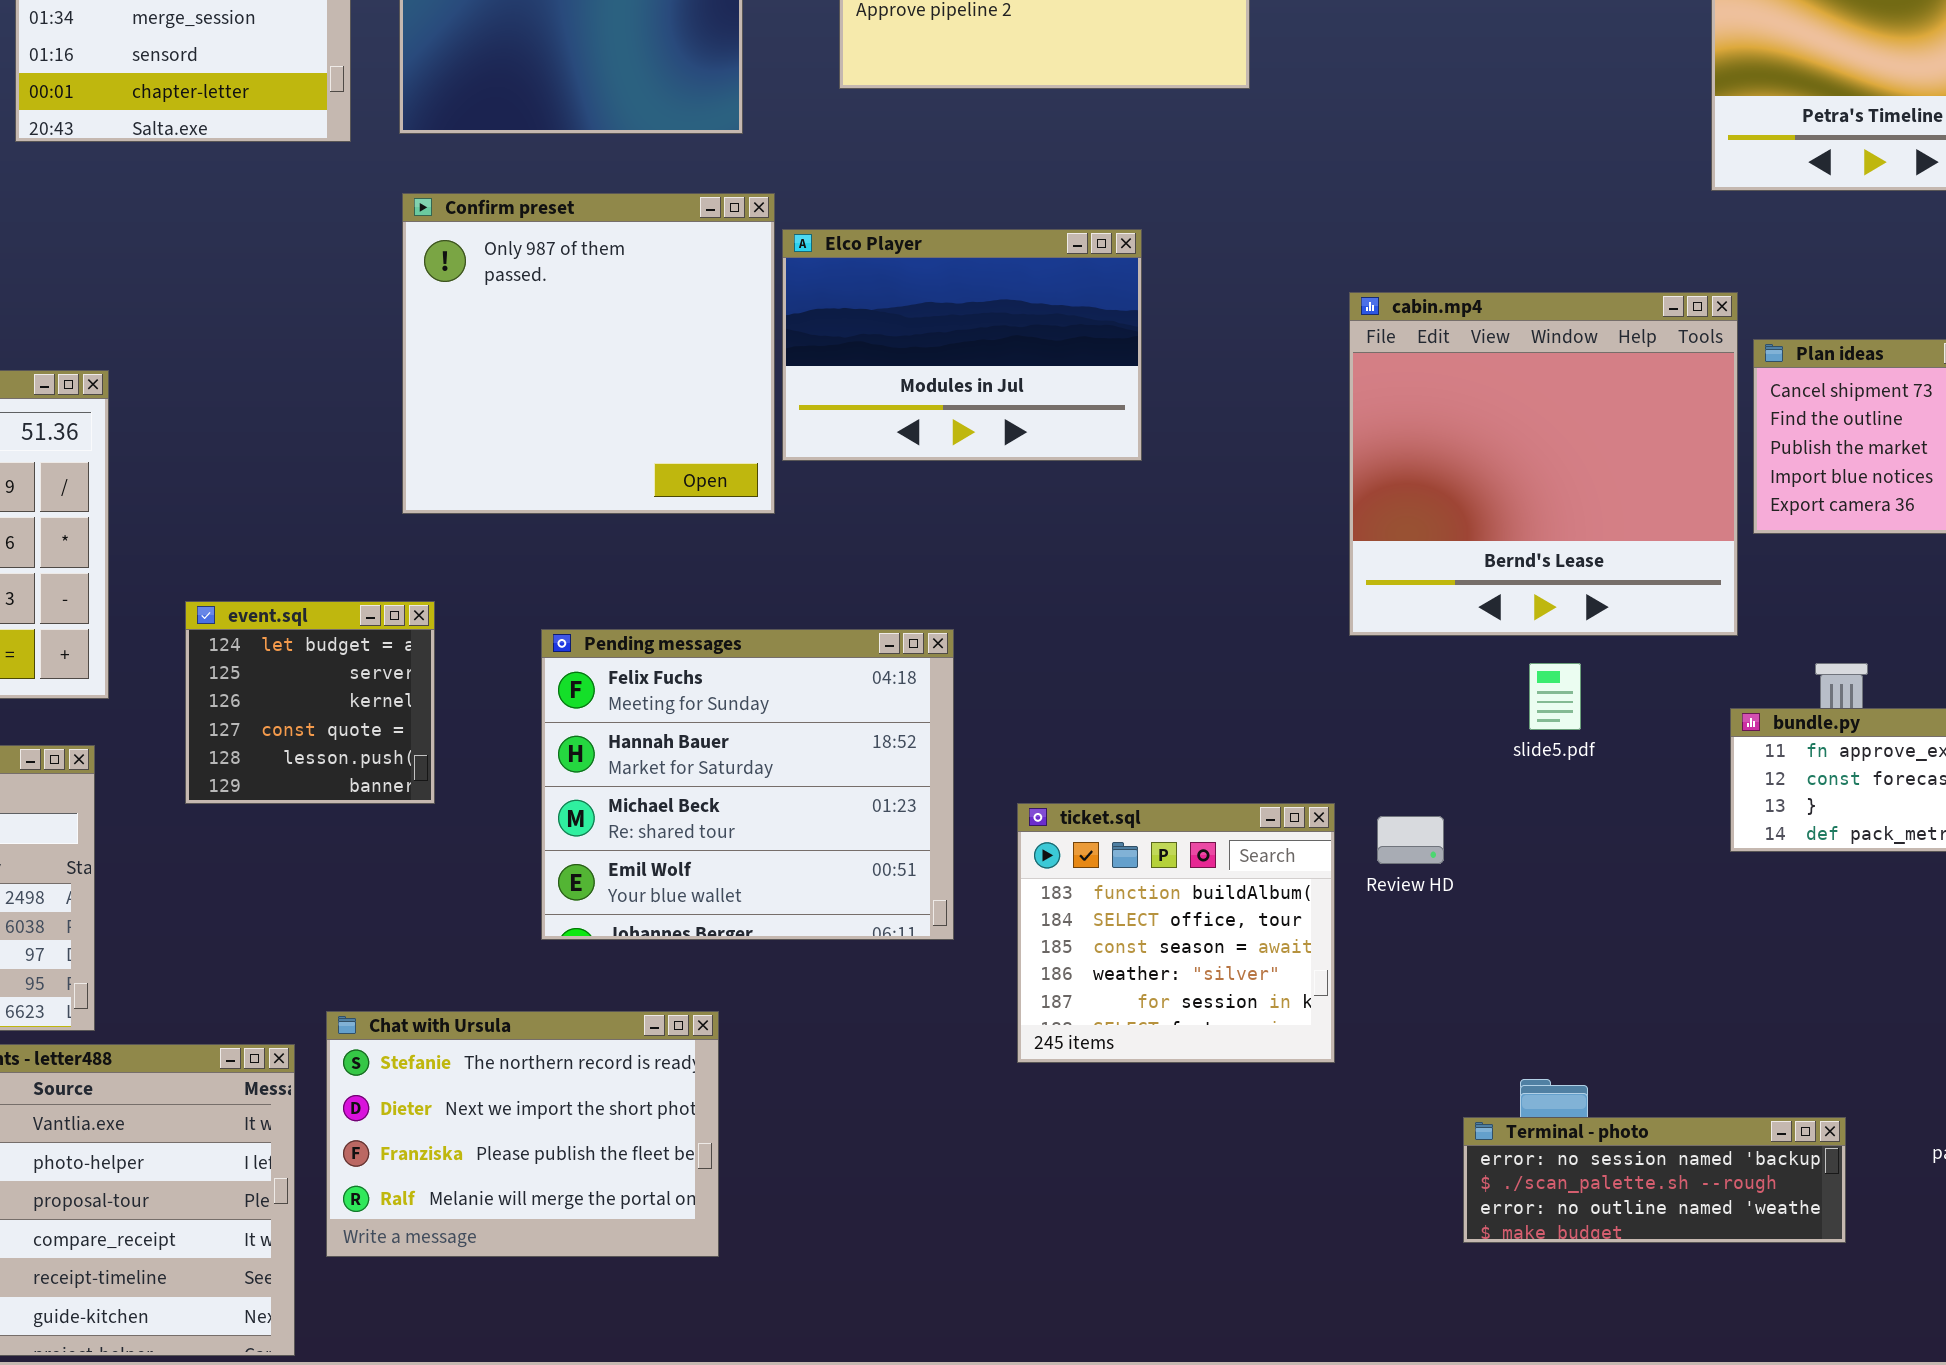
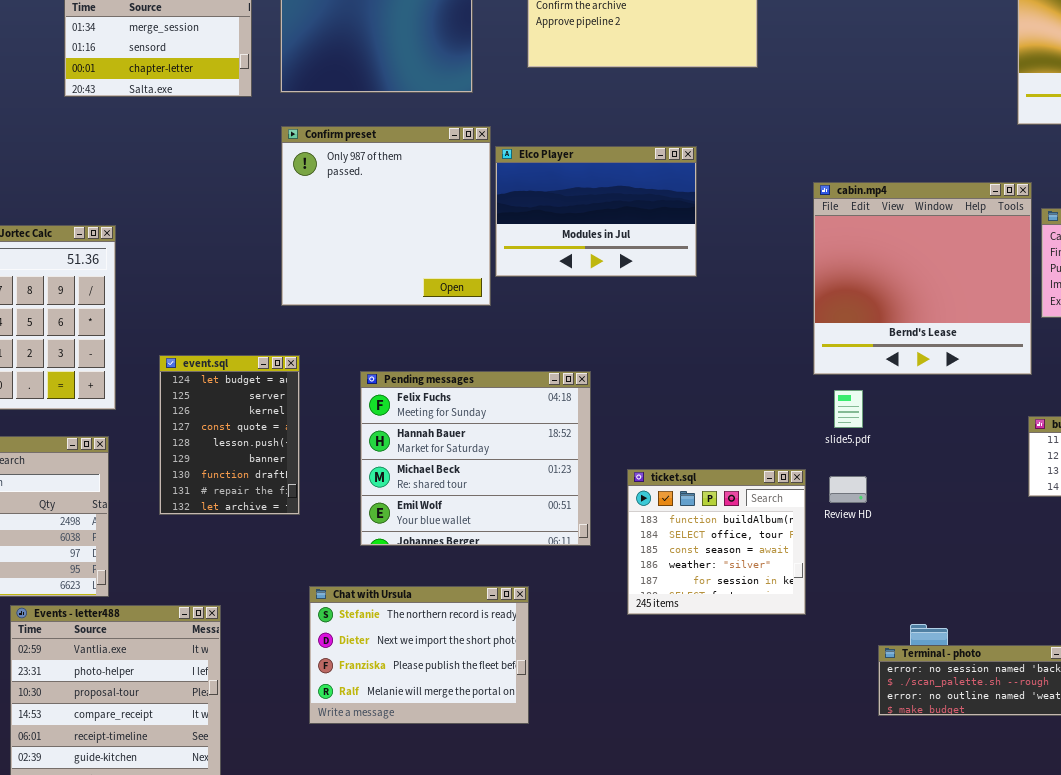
event.sql: [185,601,435,804] -> [159,355,300,515], resized
slide5.pdf: [1529,663,1581,730] -> [834,390,863,428], moved
Chat with Ursula: [326,1011,719,1257] -> [309,586,529,724], moved

